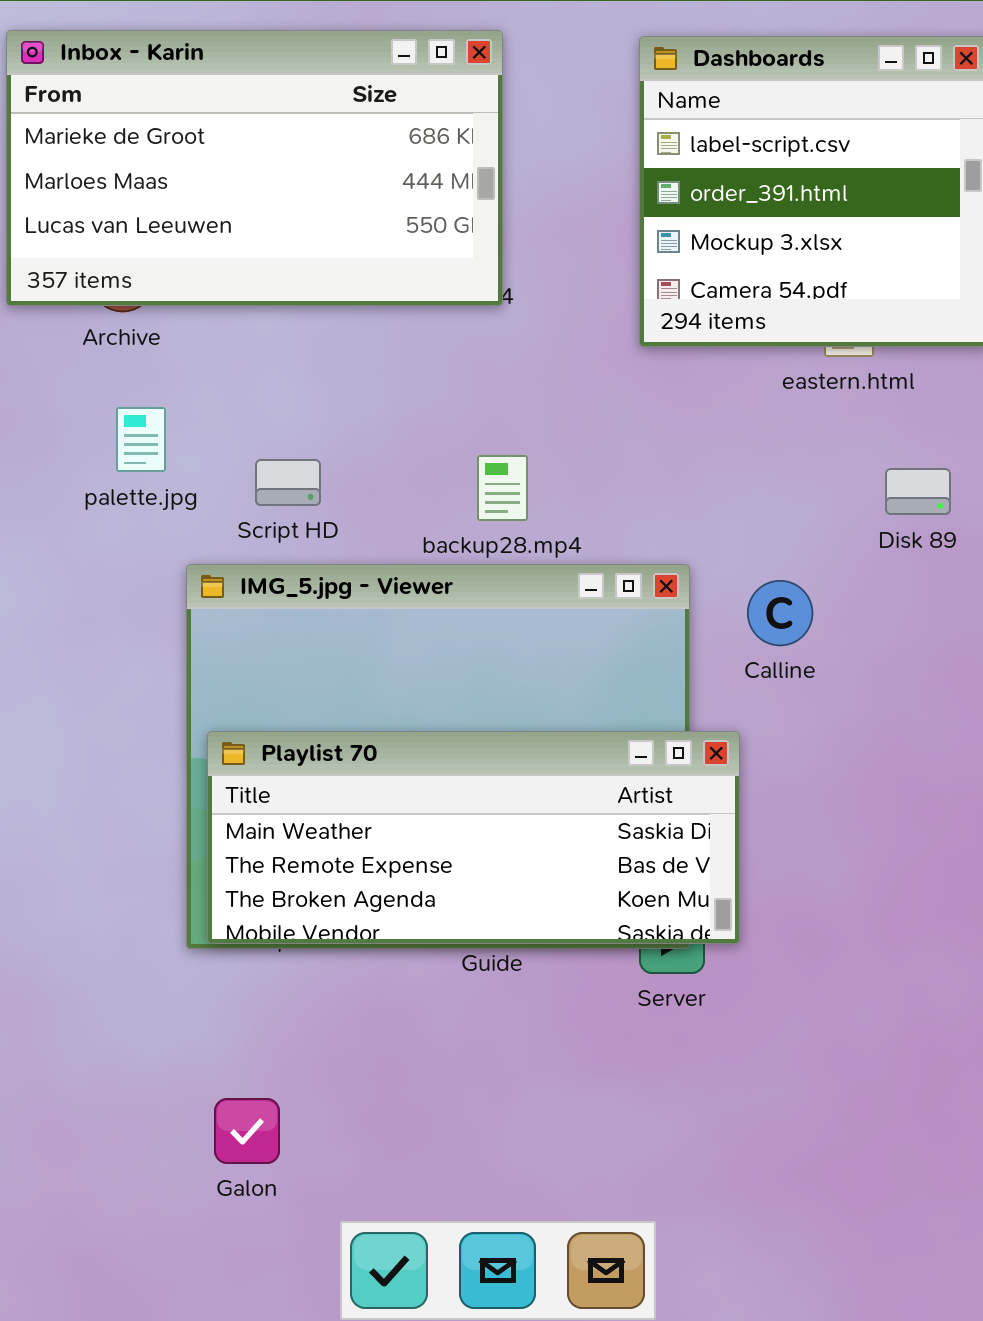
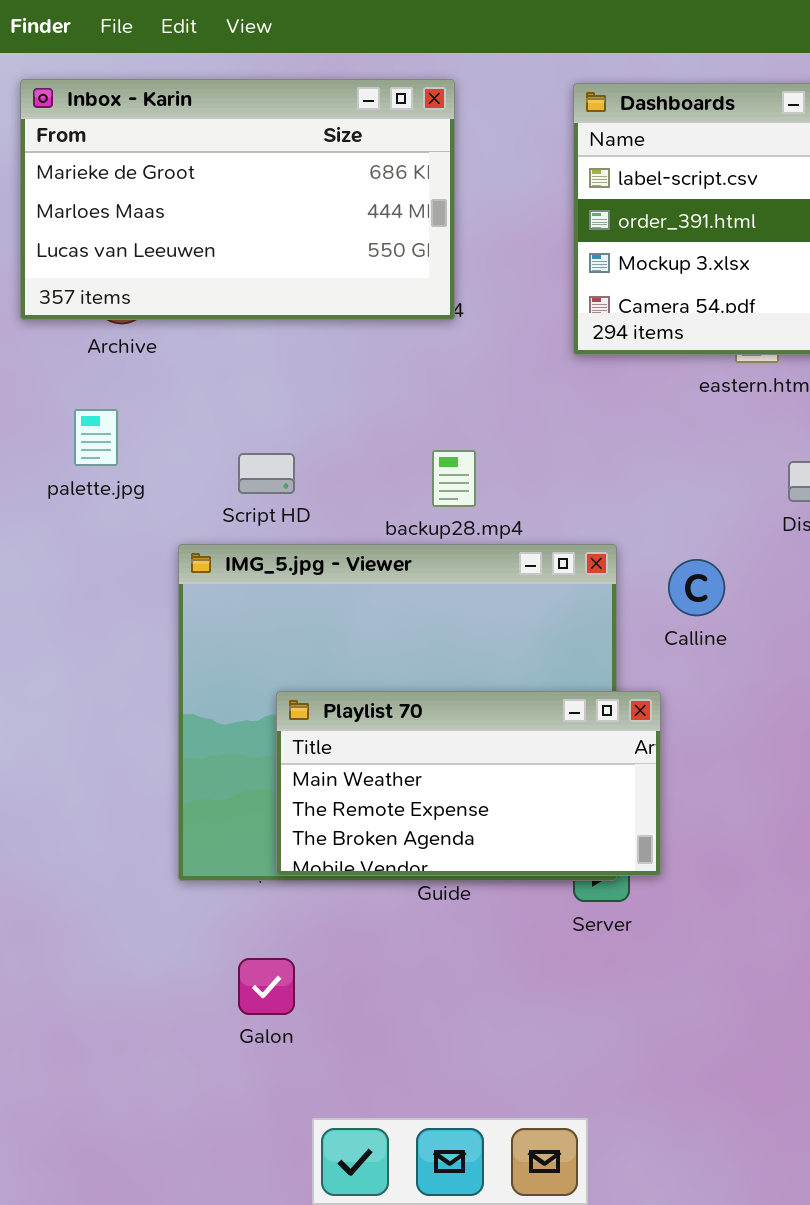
palette.jpg: [116,407,166,472] -> [74,409,118,466], moved
Playlist 70: [207,731,740,944] -> [276,691,661,876], resized
Galon: [214,1098,280,1164] -> [238,958,295,1015], moved

